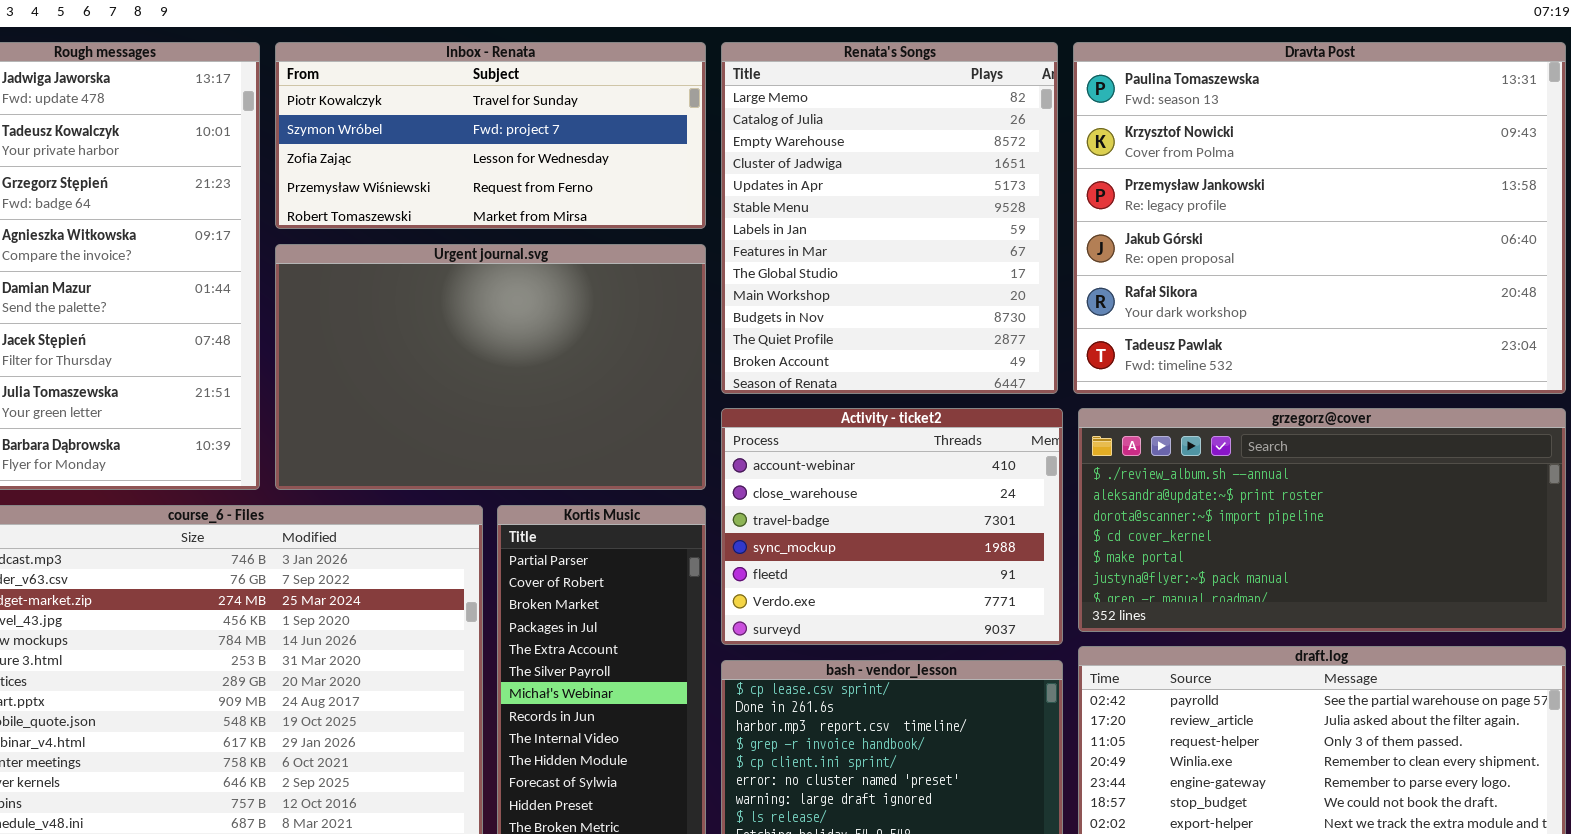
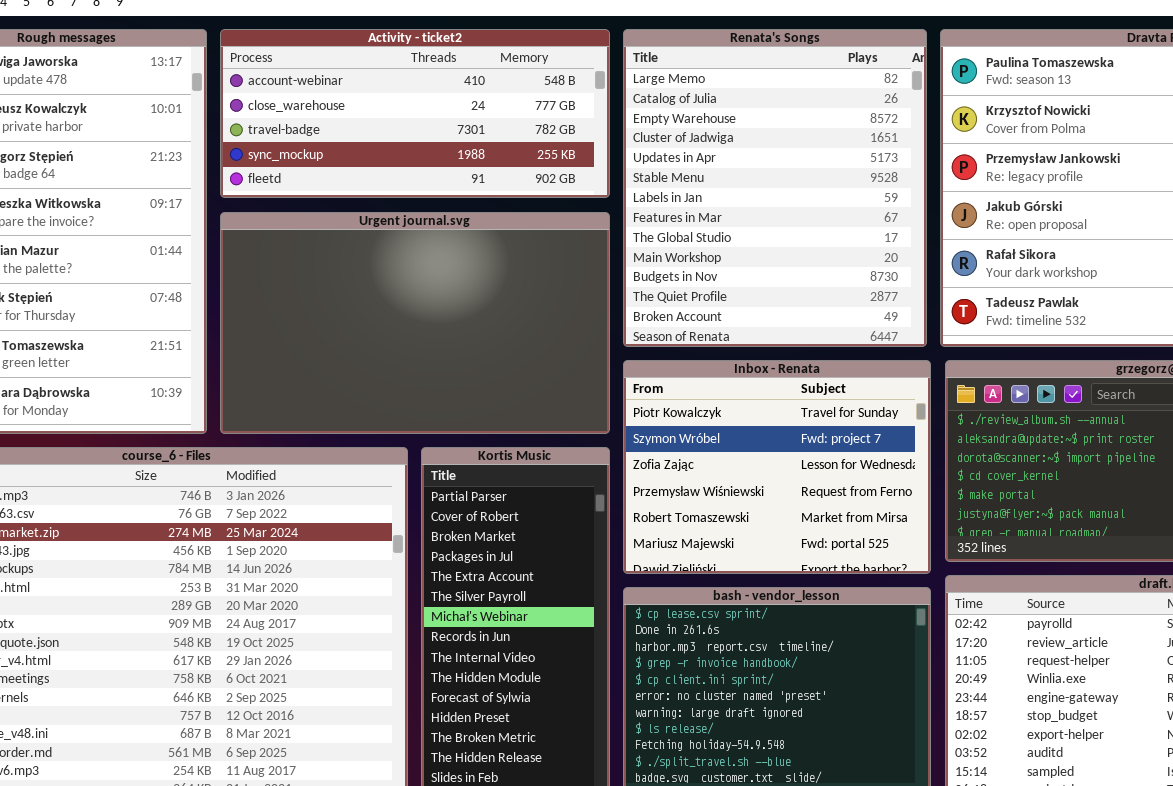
Inbox - Renata: [275,42,706,229] -> [623,360,931,574], moved, resized
Activity - ticket2: [721,408,1063,645] -> [220,29,610,198], moved, resized

